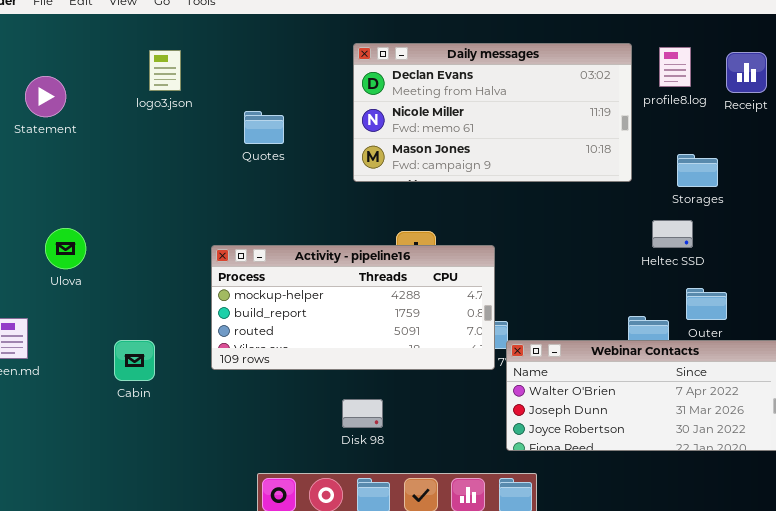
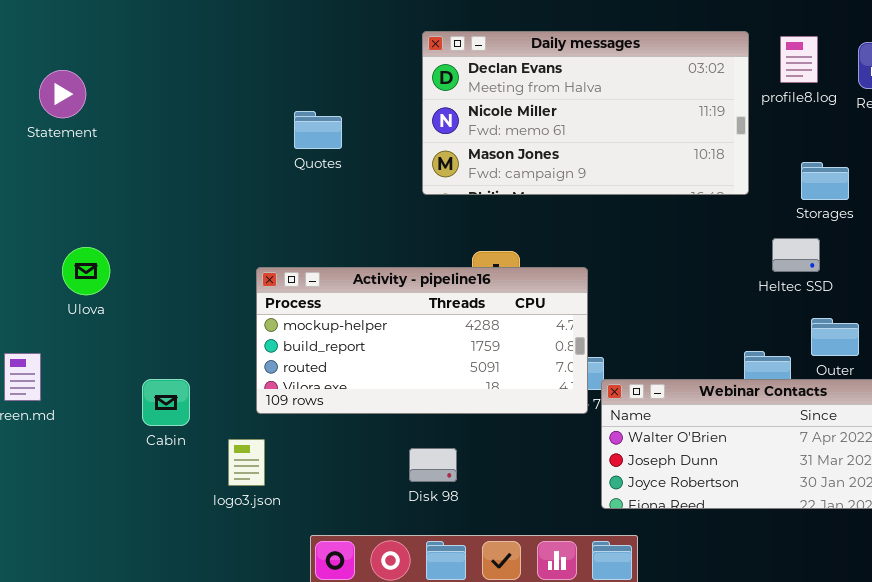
logo3.json: [149,50,181,91] -> [228,439,265,486], moved

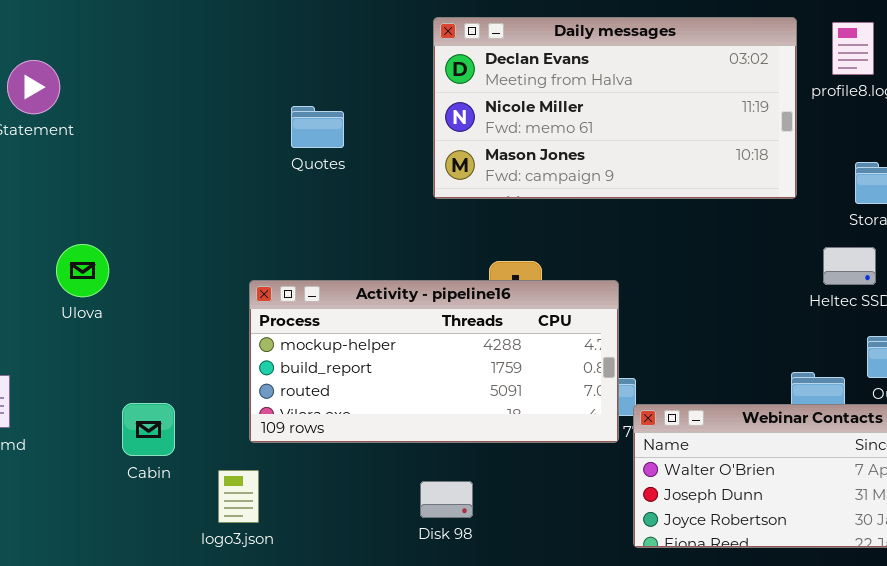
Ulova: [62,247,110,295] -> [56,244,109,297], moved

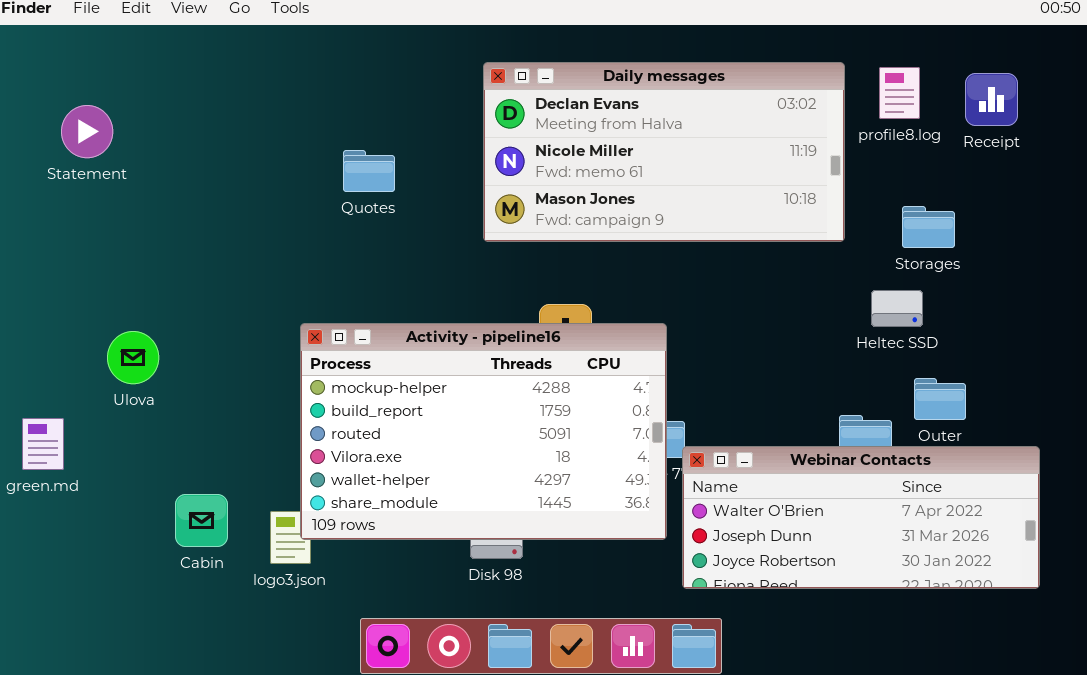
Ulova: [56,244,109,297] -> [107,331,159,384], moved
Activity - pipeline16: [249,280,619,443] -> [300,323,667,540], resized
Cabin: [122,403,175,456] -> [175,494,228,547], moved

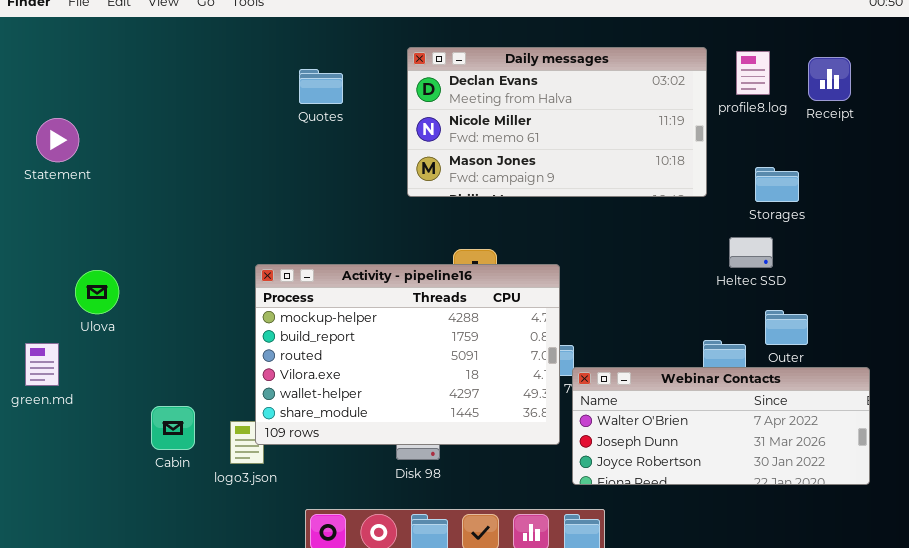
Statement: [61,105,113,158] -> [36,118,79,162], moved
Quotes: [343,150,395,192] -> [299,69,343,104], moved
Ulova: [107,331,159,384] -> [75,270,119,314], moved

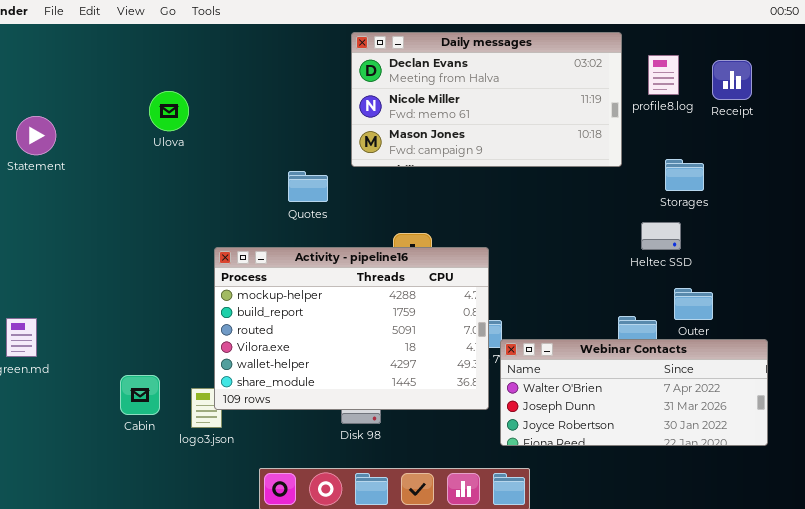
Daily messages: [407,47,707,197] -> [351,32,622,167], moved
Quotes: [299,69,343,104] -> [288,171,328,202], moved
Ulova: [75,270,119,314] -> [149,91,189,131], moved

